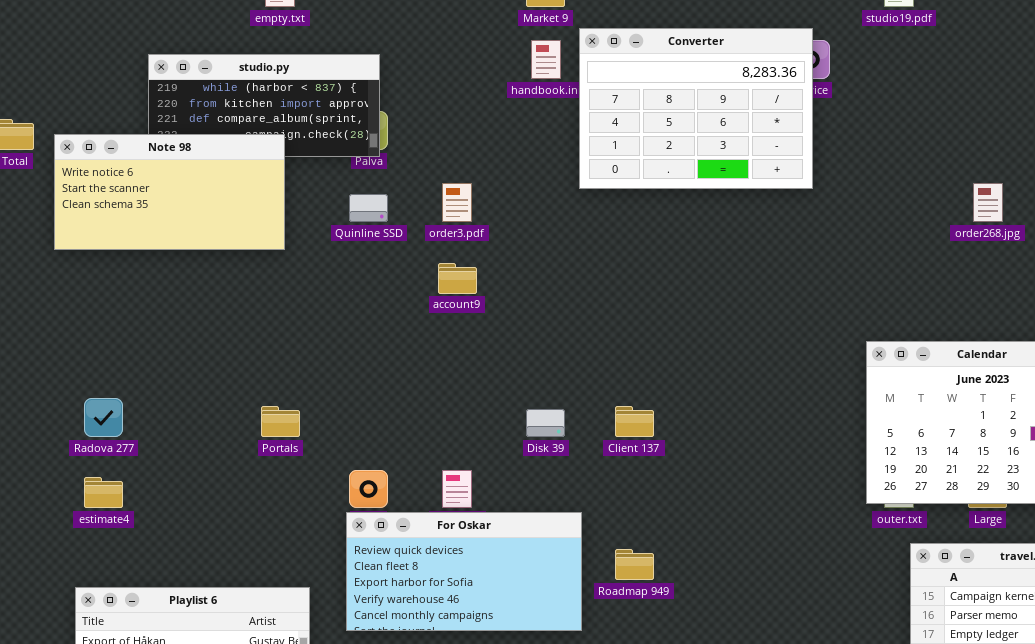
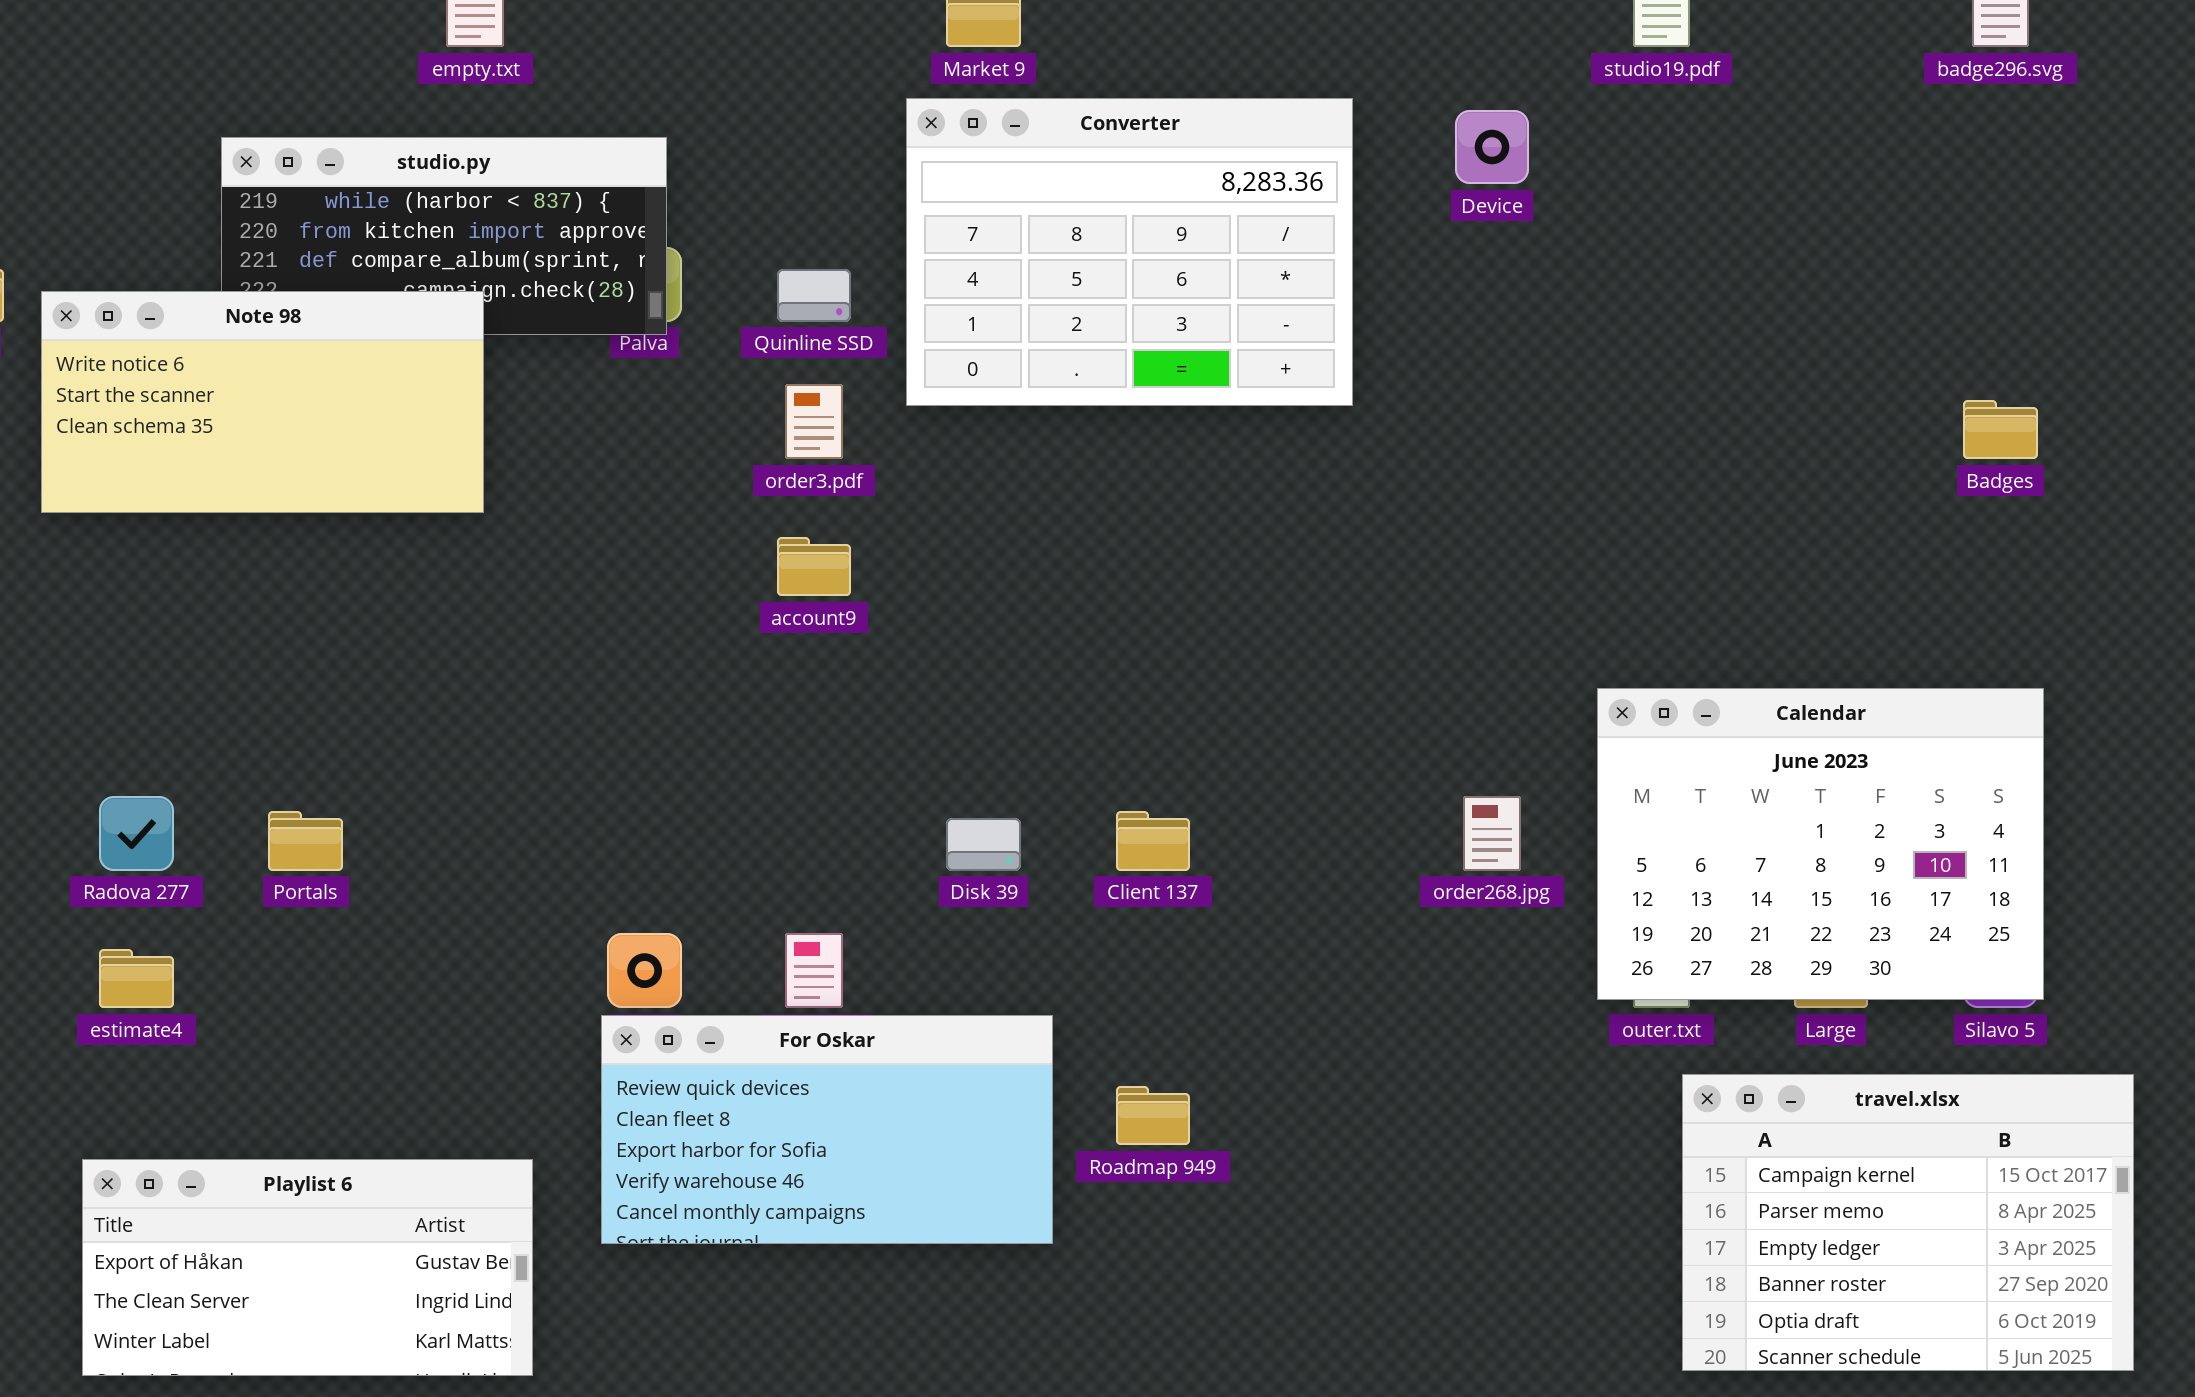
Converter: [579,28,813,189] -> [906,98,1353,406], moved
order268.jpg: [973,183,1003,222] -> [1463,796,1521,871], moved
Quinline SSD: [349,194,388,222] -> [777,269,851,322], moved
Portals: [261,406,300,437] -> [268,811,343,871], moved

